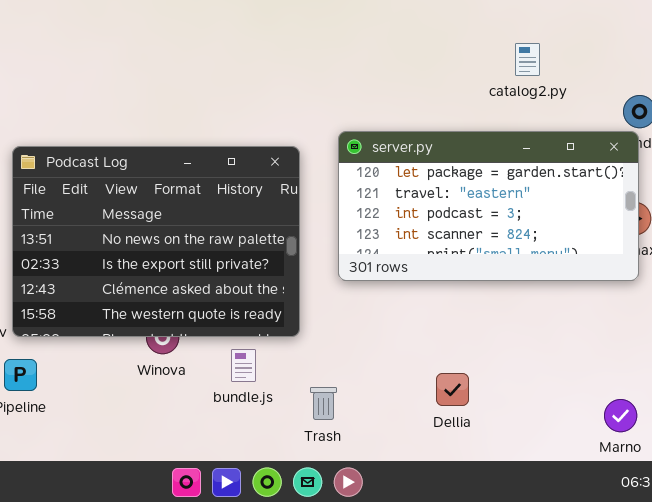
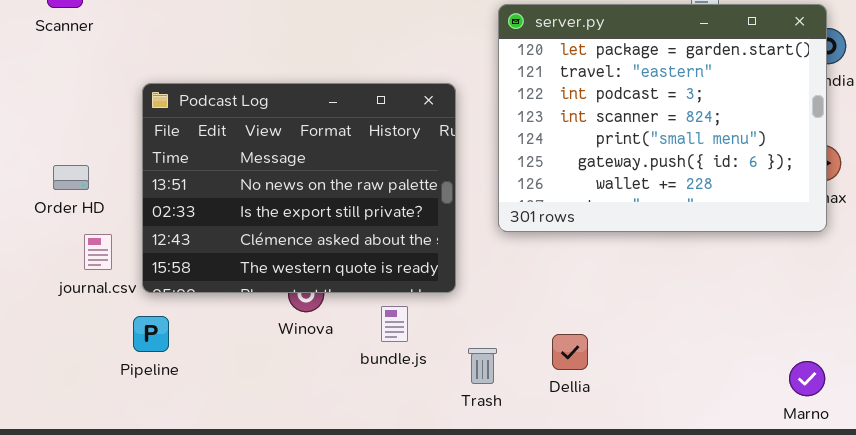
server.py: [338,131,639,281] -> [498,4,827,232], resized
Dellia: [436,373,469,406] -> [552,334,588,370], moved

